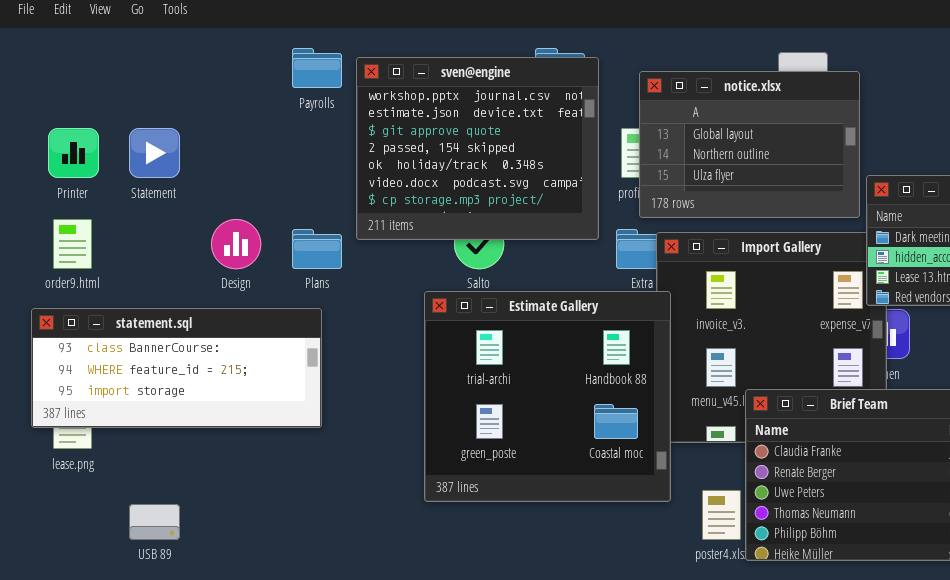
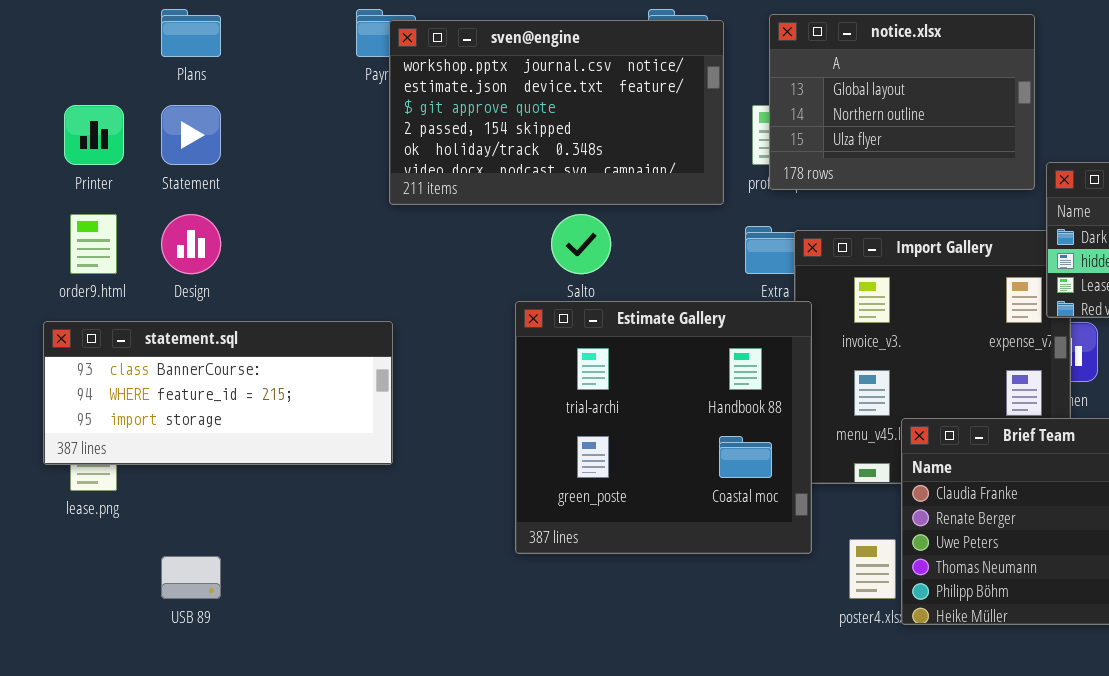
sven@engine: [356,57,599,240] -> [389,20,724,205], resized
notice.xlsx: [639,71,860,218] -> [769,14,1035,190], moved
Design: [211,219,261,269] -> [161,214,221,274], moved
Plans: [292,229,342,269] -> [161,9,221,57], moved

